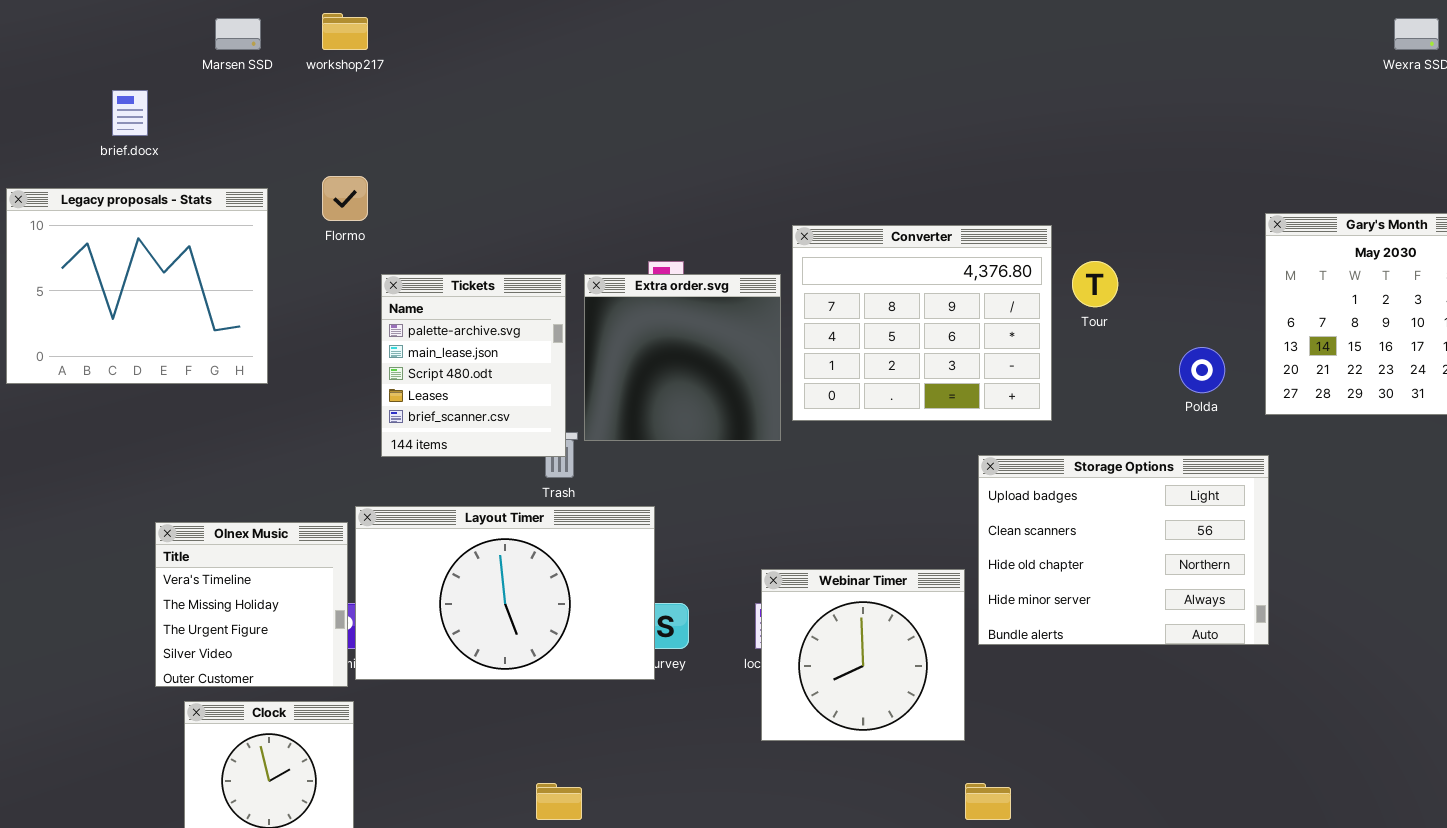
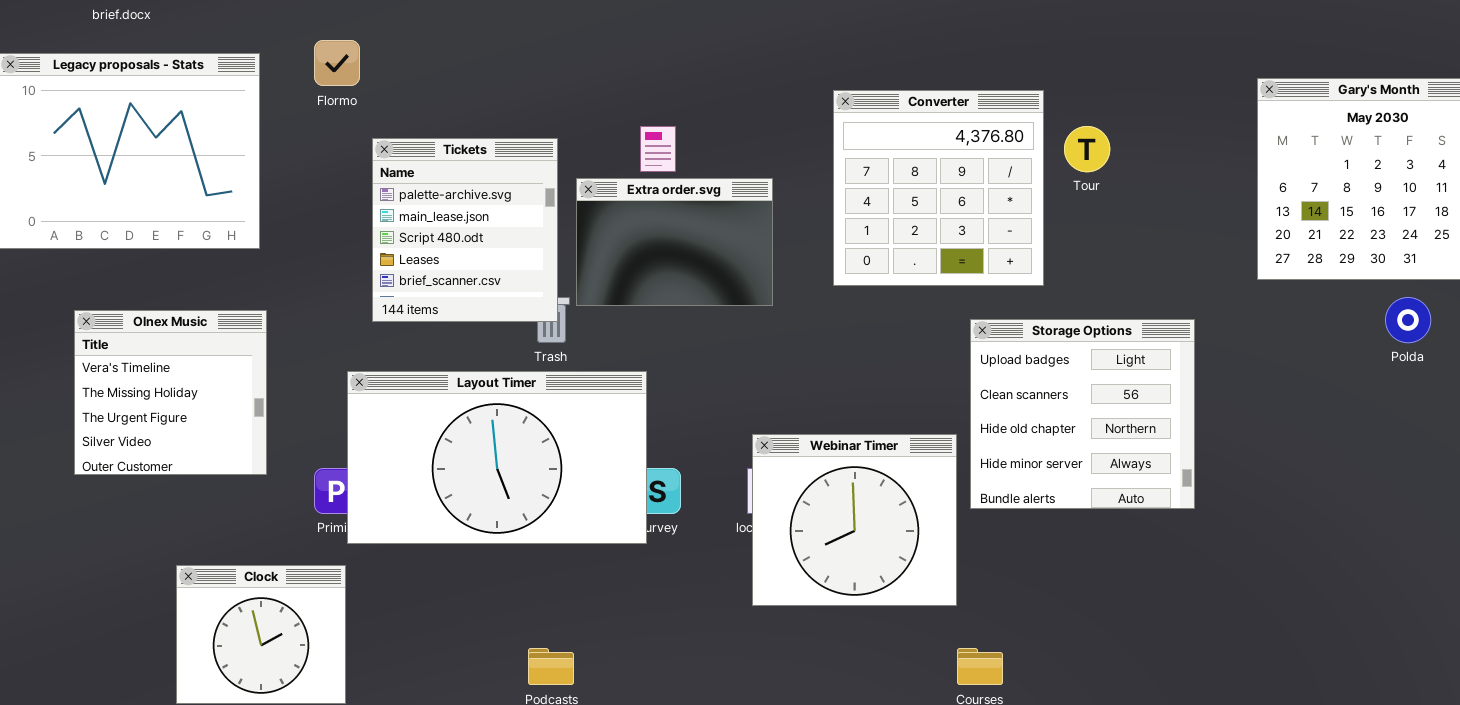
Converter: [792,225,1052,421] -> [833,90,1044,286], resized
Extra order.svg: [584,274,781,441] -> [576,178,773,306], resized
Polda: [1179,347,1225,393] -> [1385,297,1431,343], moved
Storage Options: [978,455,1269,645] -> [970,319,1195,509], resized
Olnex Music: [155,522,348,687] -> [74,310,267,475], moved

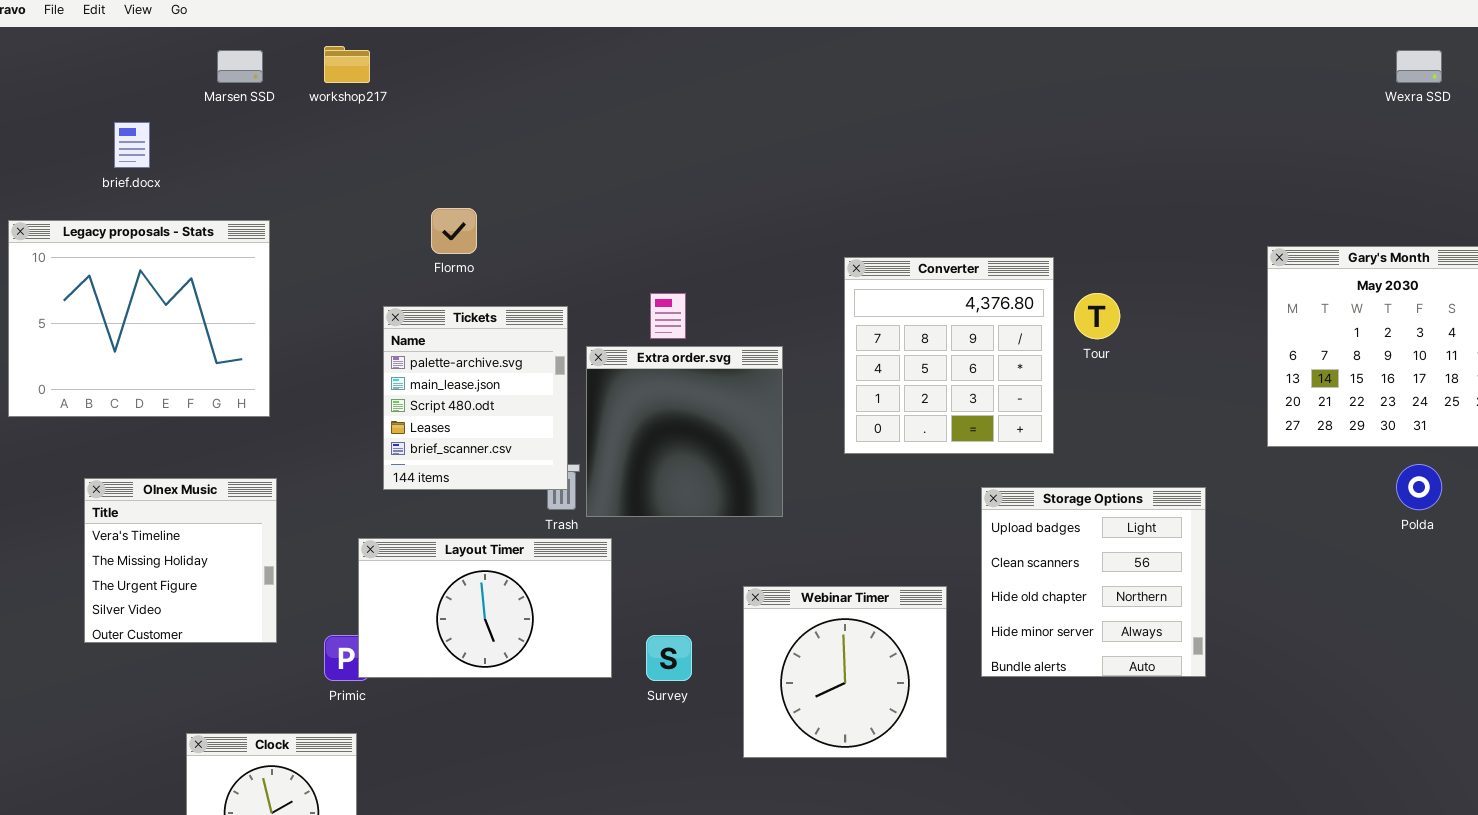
Flormo: [314,40,360,86] -> [431,208,477,254], moved
Extra order.svg: [576,178,773,306] -> [586,346,783,517], resized
Layout Timer: [347,371,647,544] -> [358,538,612,678], resized
Webinar Timer: [752,434,957,606] -> [743,586,947,758], moved

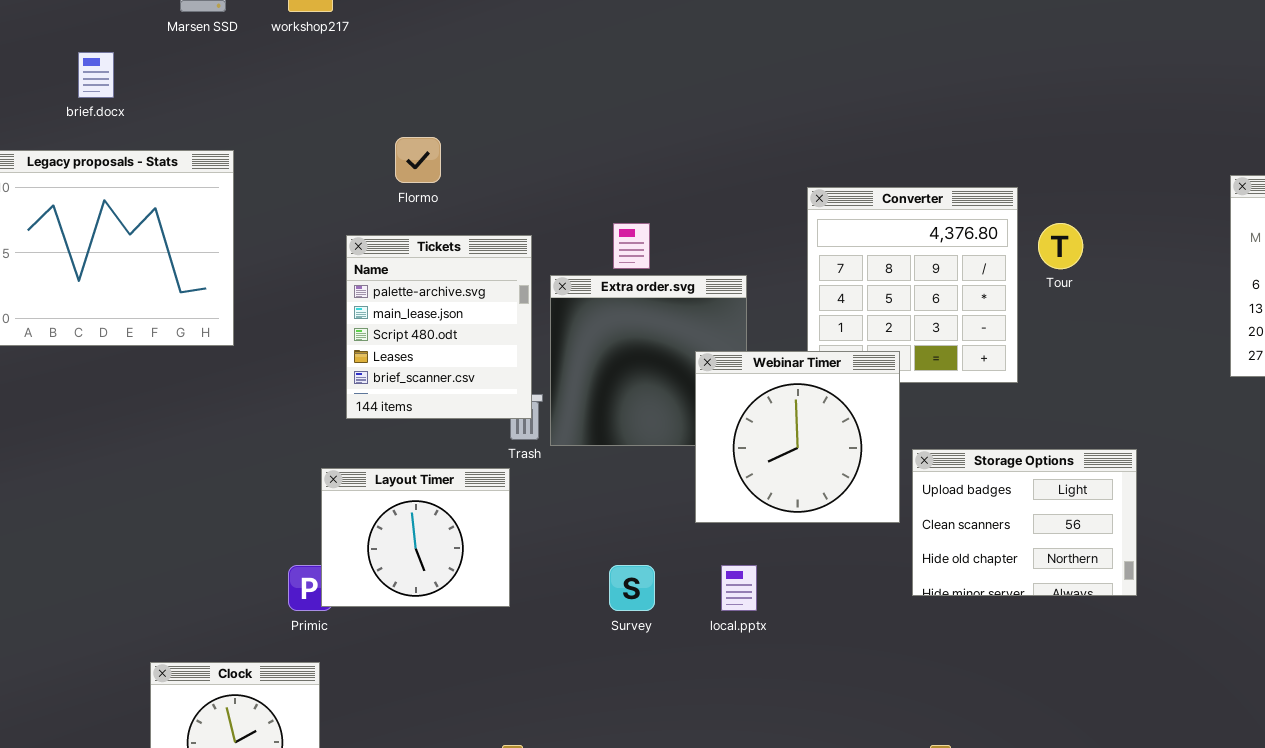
Olnex Music: [84,478,277,643] -> none, closed
Storage Options: [981,487,1206,677] -> [912,449,1137,596], moved, resized
Layout Timer: [358,538,612,678] -> [321,468,510,607], resized
Webinar Timer: [743,586,947,758] -> [695,351,900,523], moved

